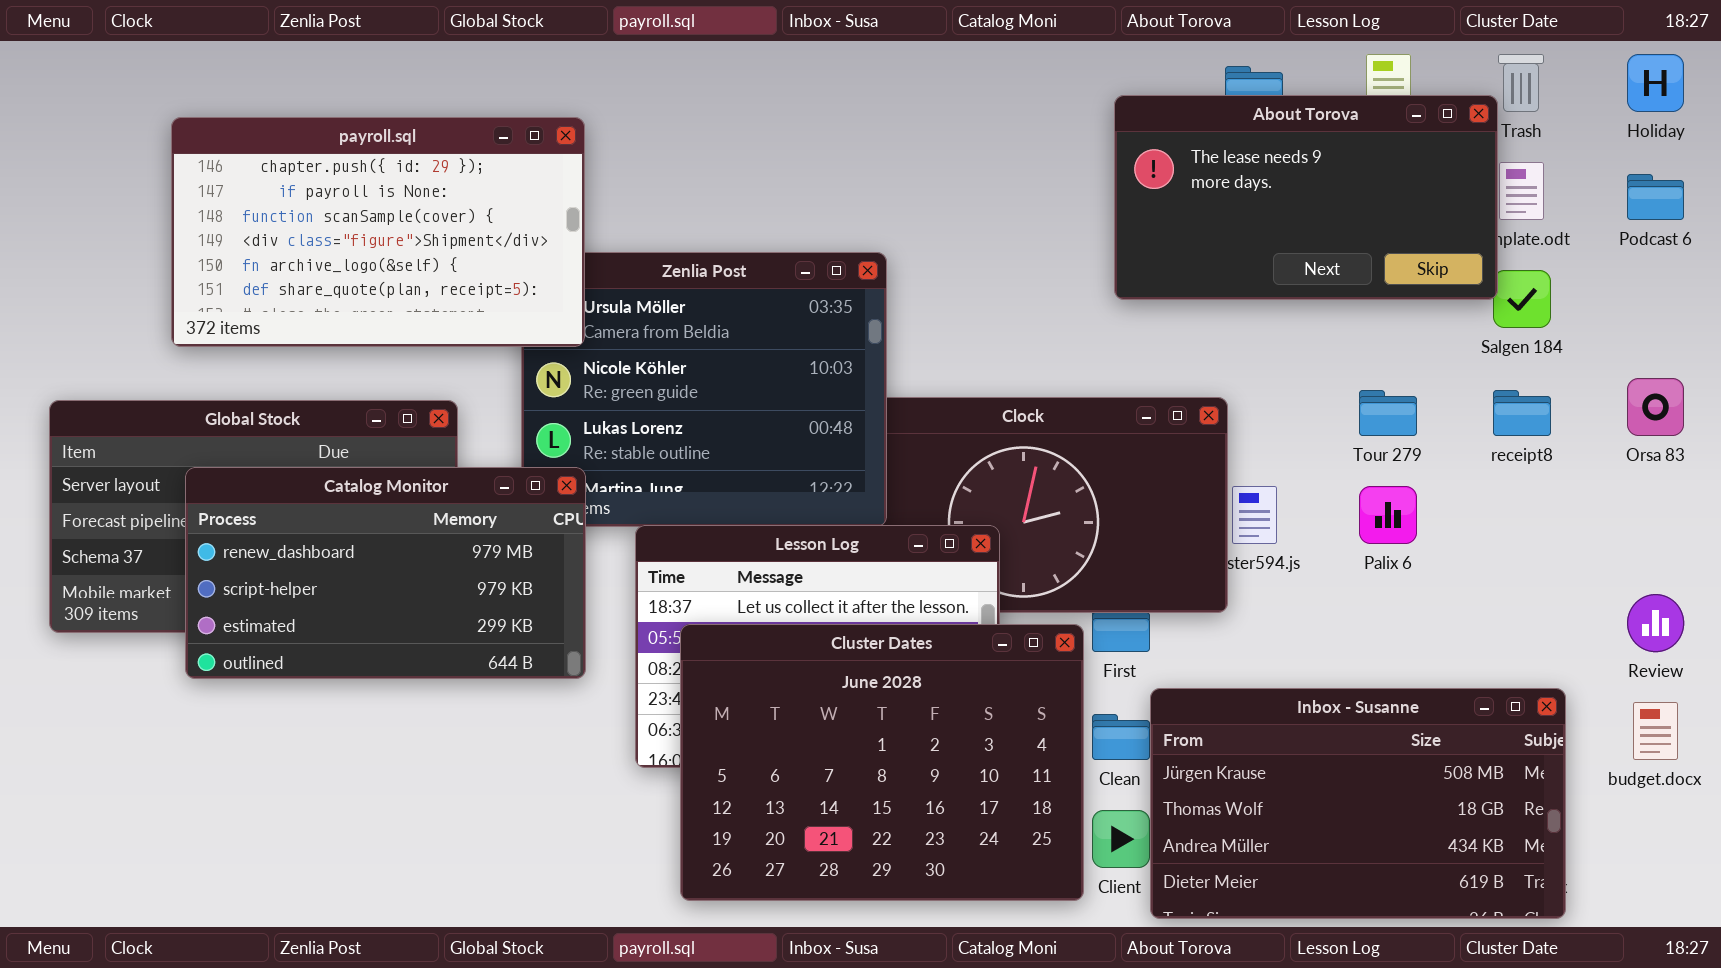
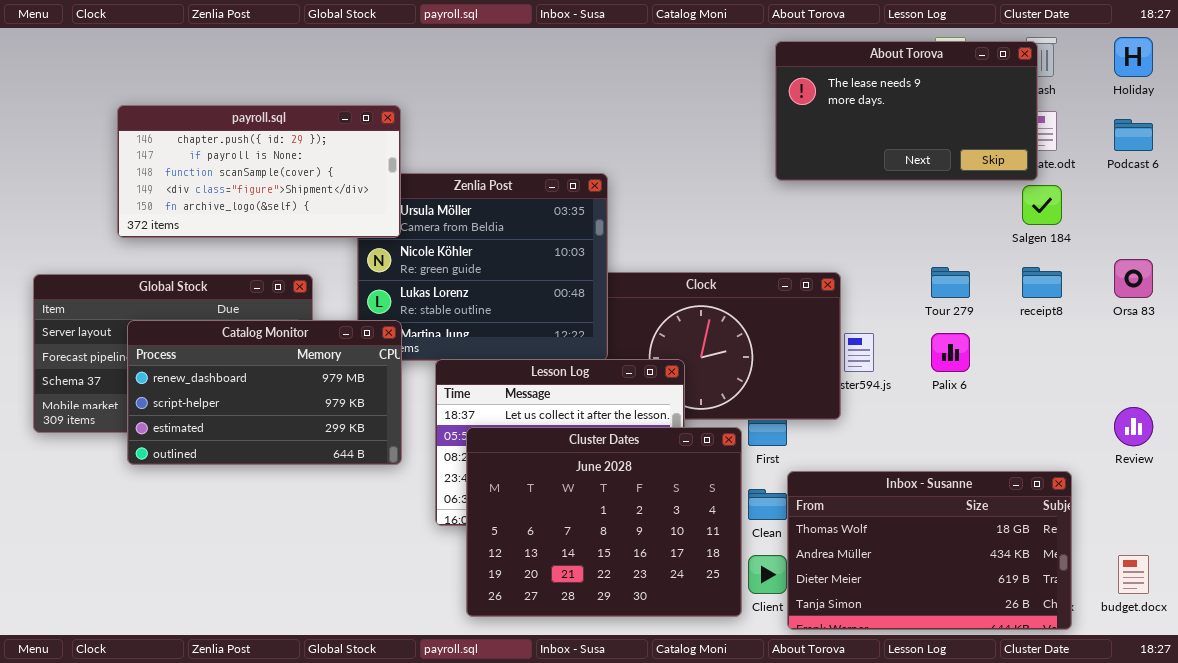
About Torova: [1114,95,1498,300] -> [775,41,1038,181], moved
payroll.sql: [171,117,585,347] -> [117,105,401,238], resized
Inbox - Susanne: [1150,688,1566,919] -> [787,471,1072,630], scrolled down 1 row
budget.docx: [1633,702,1678,760] -> [1118,555,1149,594], moved

